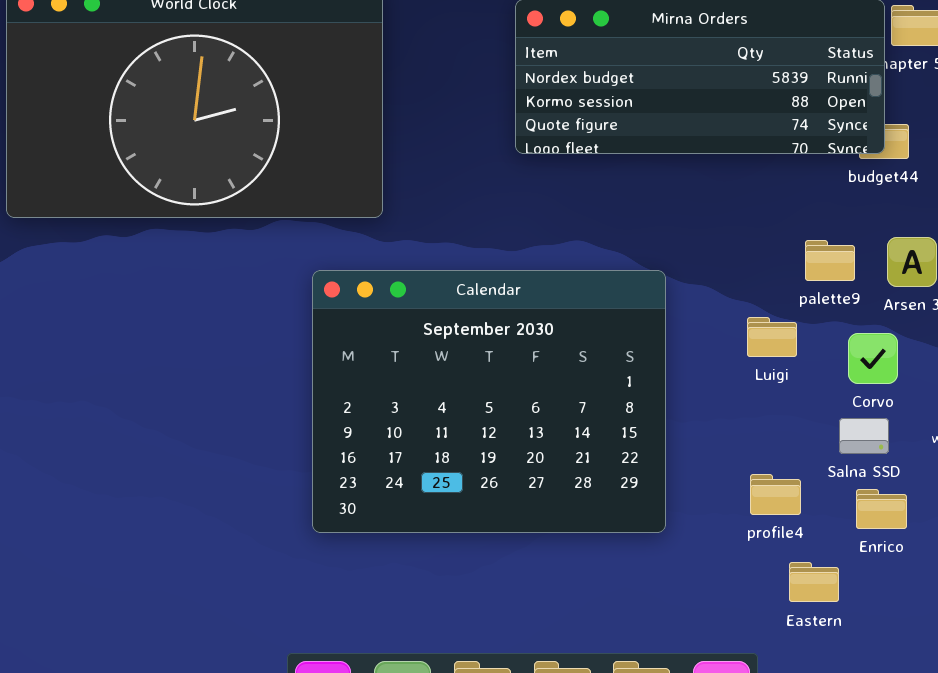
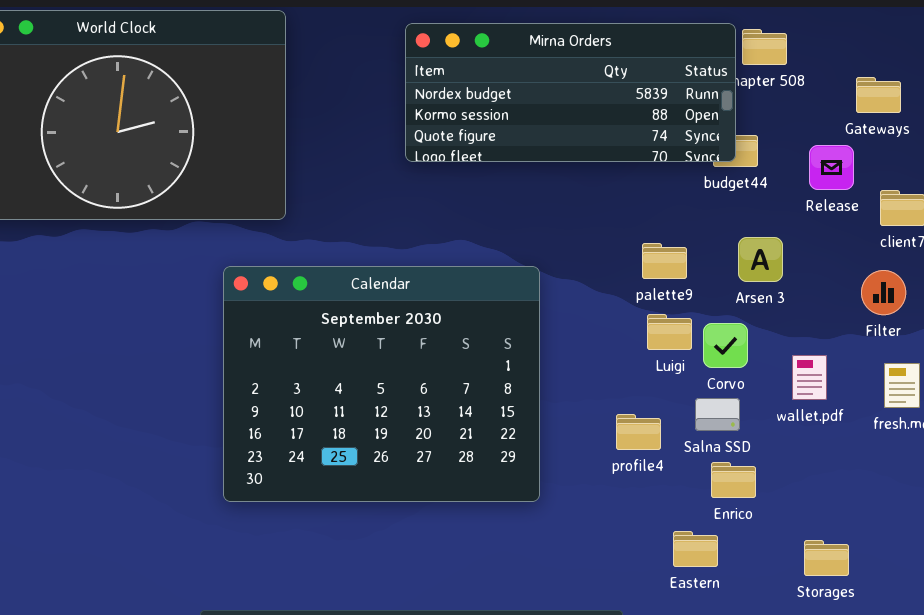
palette9: [805,240,855,281] -> [642,243,687,279], moved
Luigi: [747,317,797,357] -> [647,314,692,350], moved
profile4: [750,474,801,515] -> [616,414,661,450], moved
Eastern: [789,562,839,602] -> [673,531,718,567], moved

